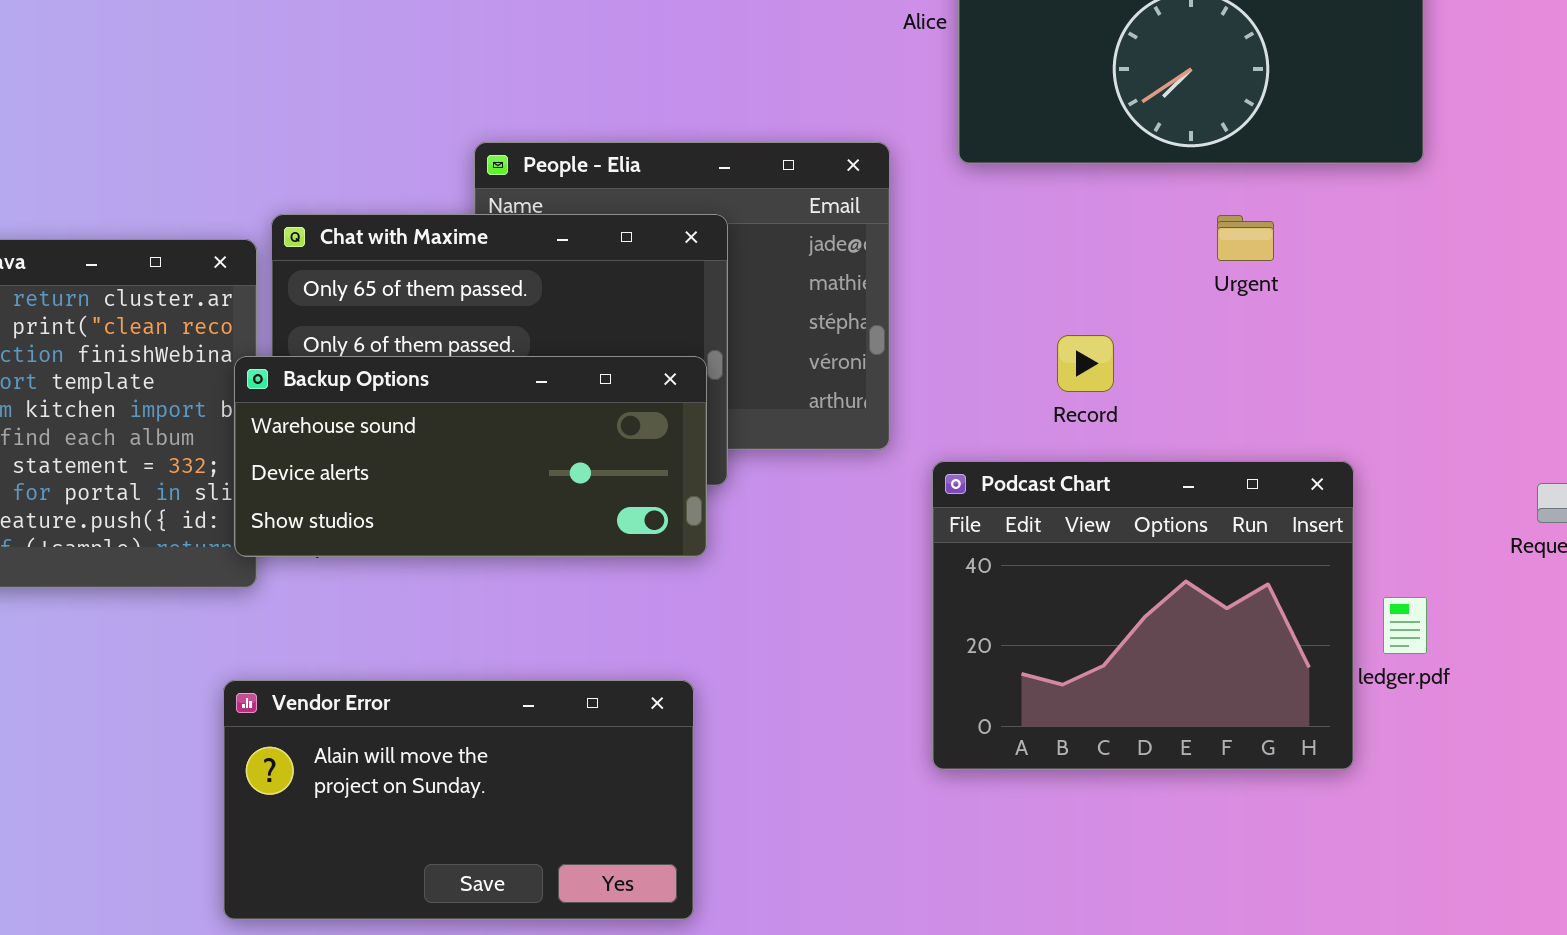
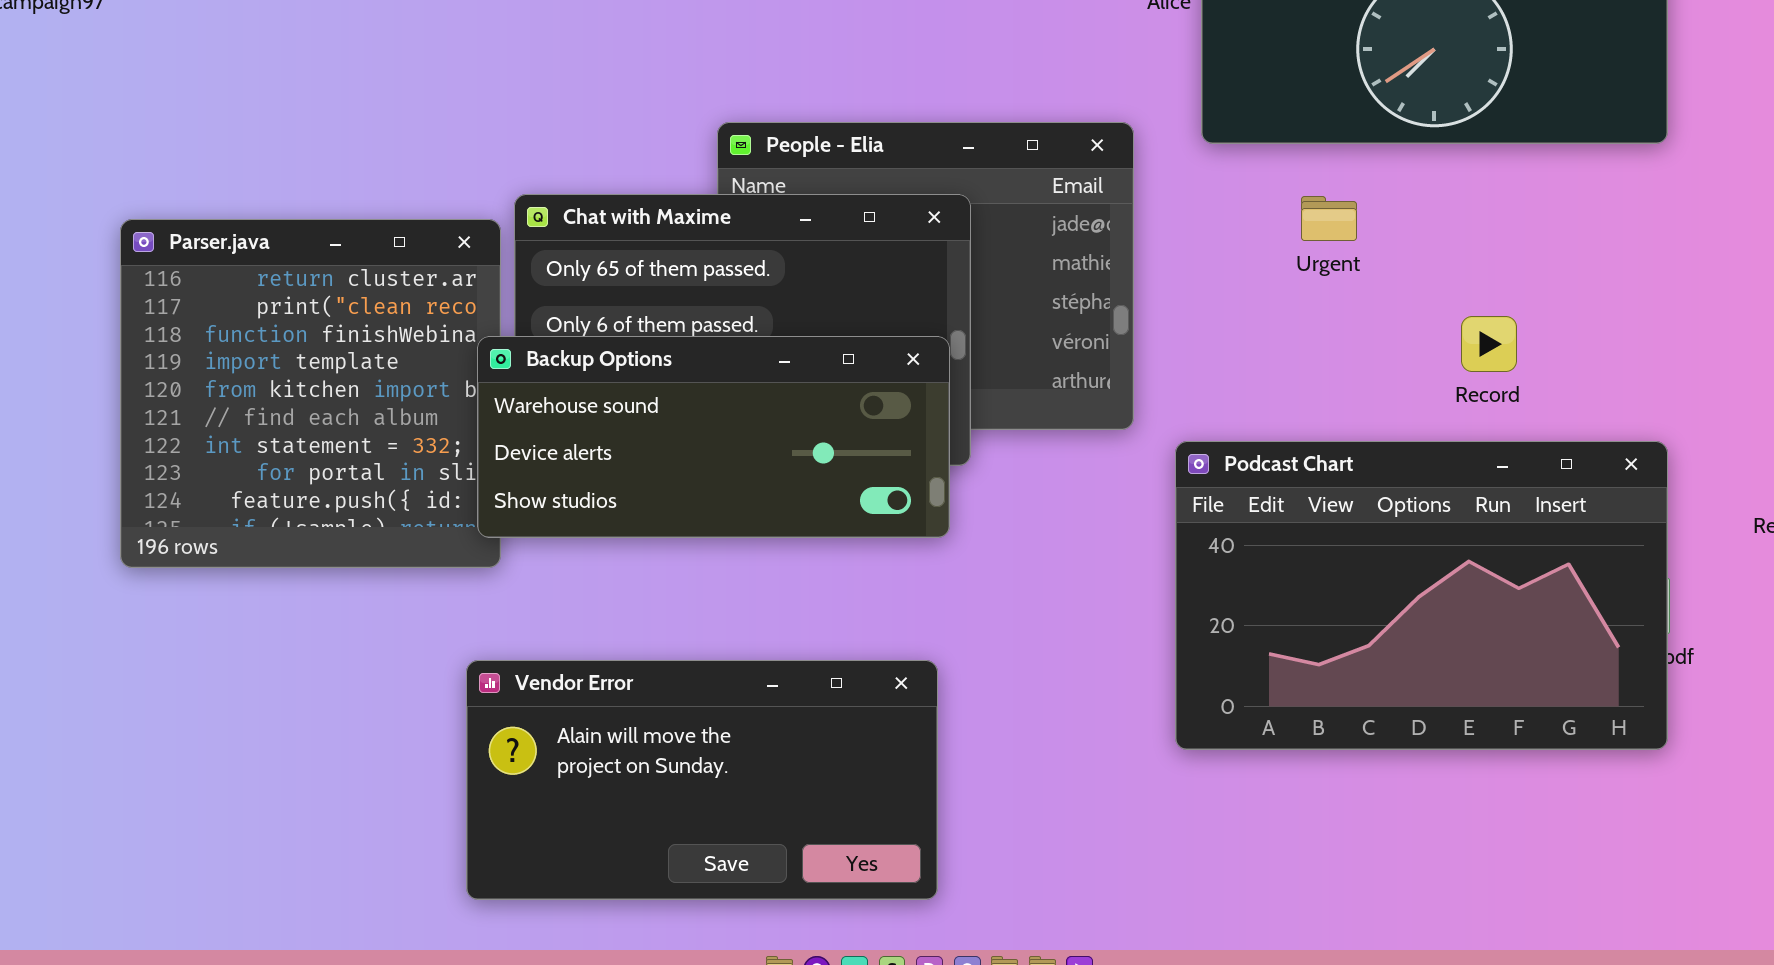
Urgent: [1217,215,1274,261] -> [1301,196,1357,241], moved
Record: [1057,335,1114,392] -> [1461,316,1517,372], moved
Podcast Chart: [932,461,1354,770] -> [1175,441,1668,750], resized

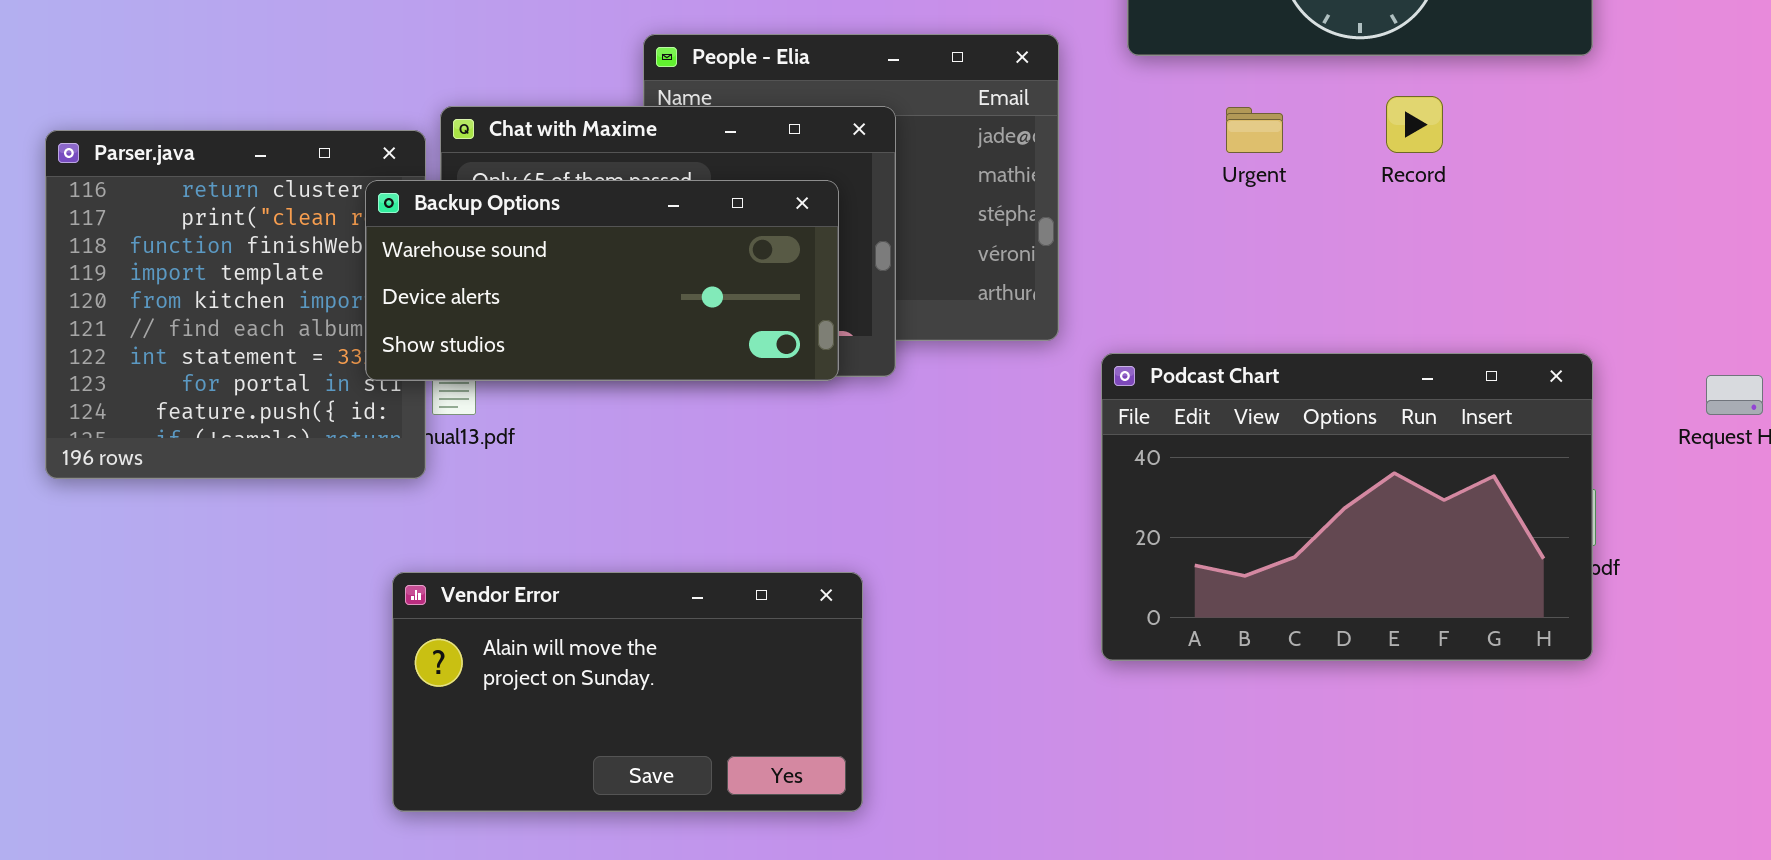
Record: [1461,316,1517,372] -> [1386,96,1443,153], moved
Backup Options: [477,336,950,538] -> [365,180,839,381], moved

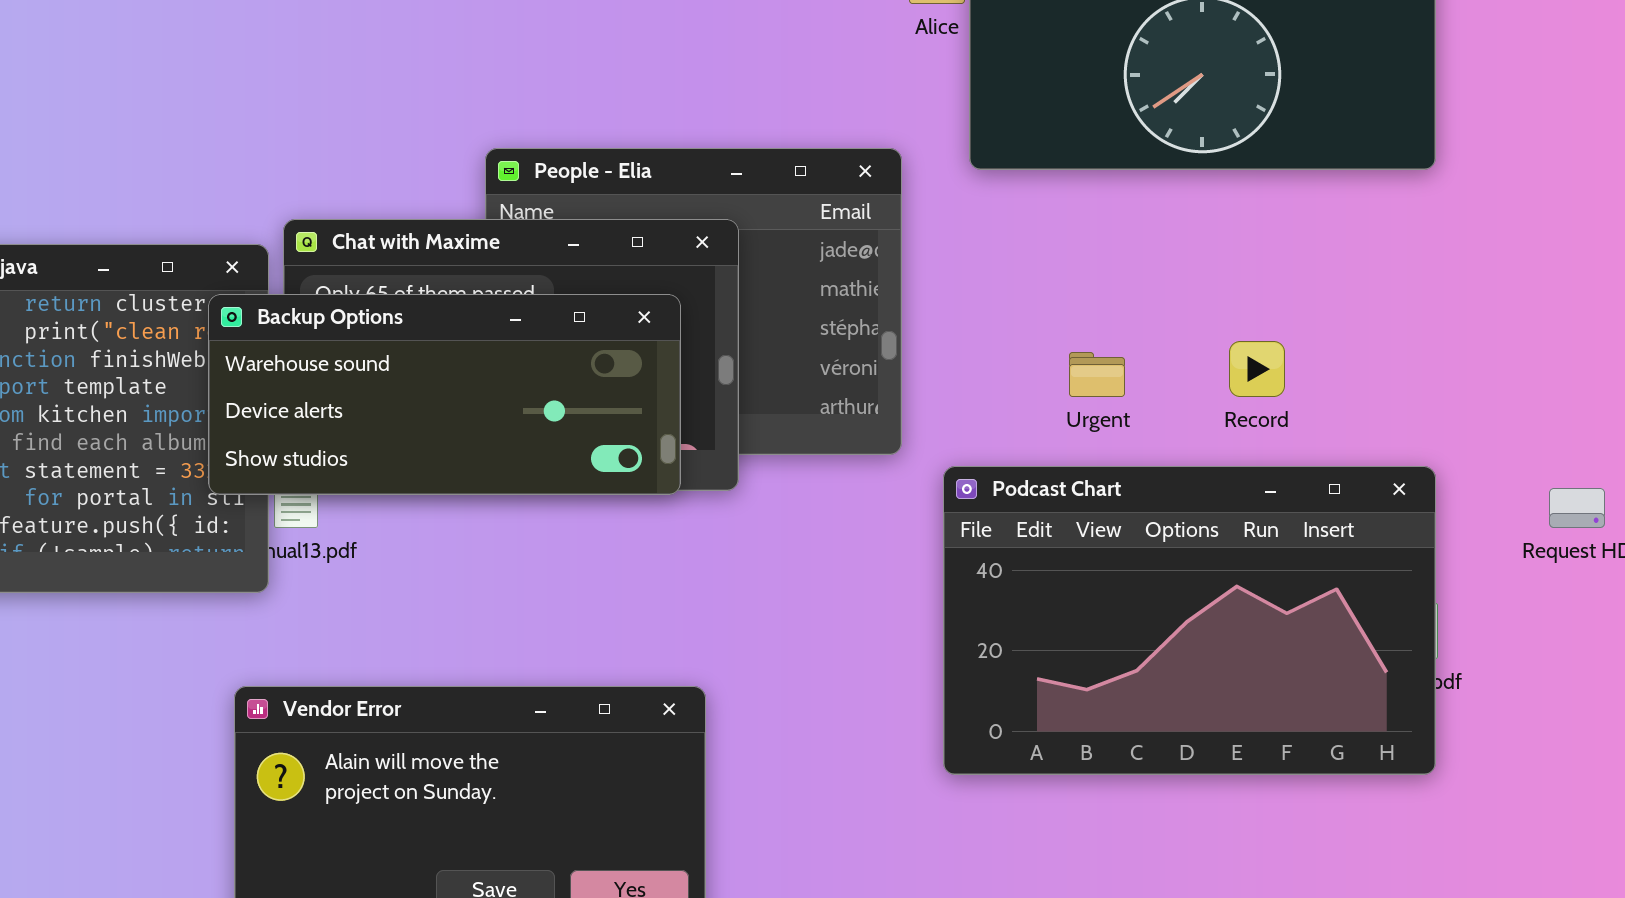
Record: [1386,96,1443,153] -> [1229,341,1285,397], moved
Urgent: [1226,107,1283,153] -> [1069,352,1125,397], moved

